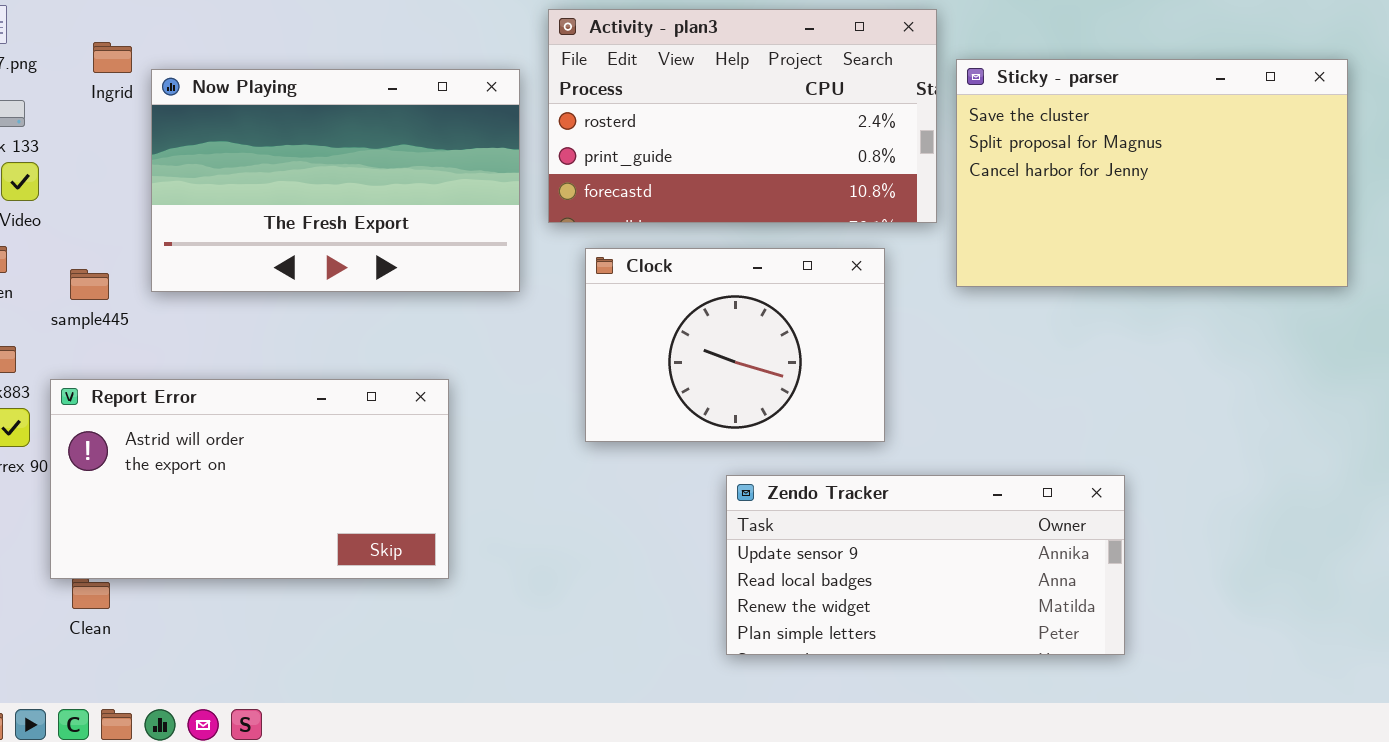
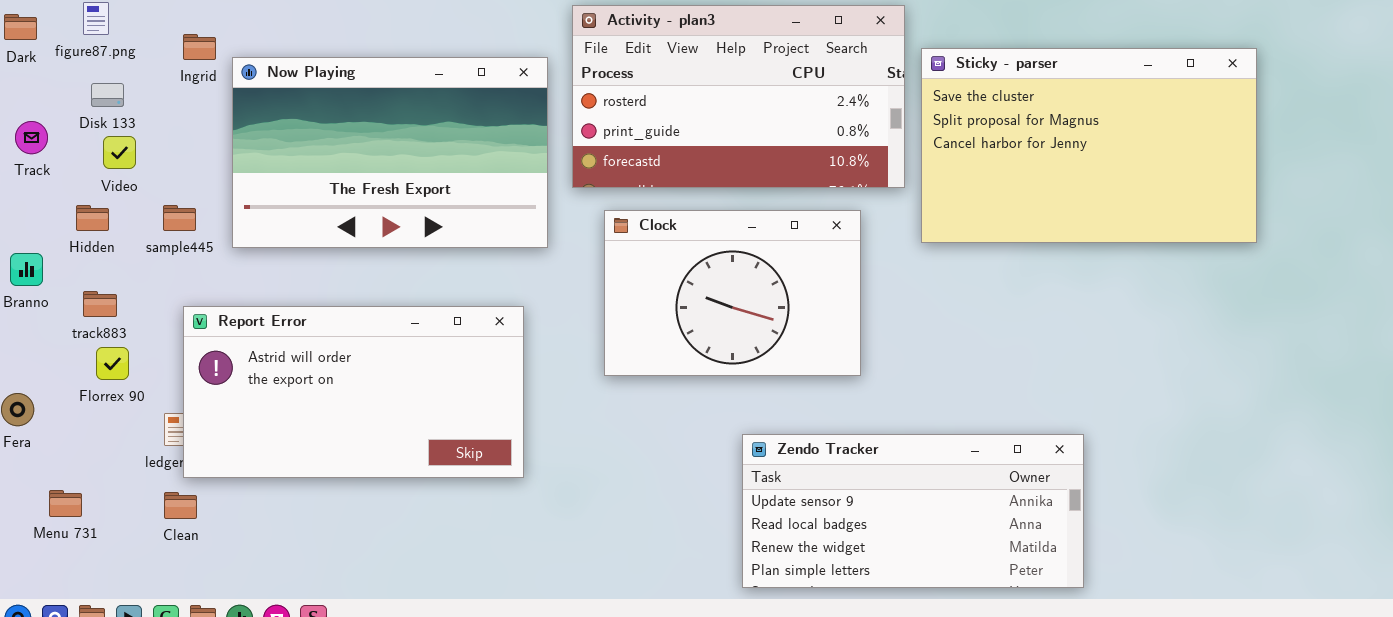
sample445: [70,269,109,300] -> [163,205,196,231], moved
Report Error: [50,379,449,579] -> [183,306,524,478], moved
Zendo Tracker: [726,475,1125,655] -> [742,434,1084,588], moved

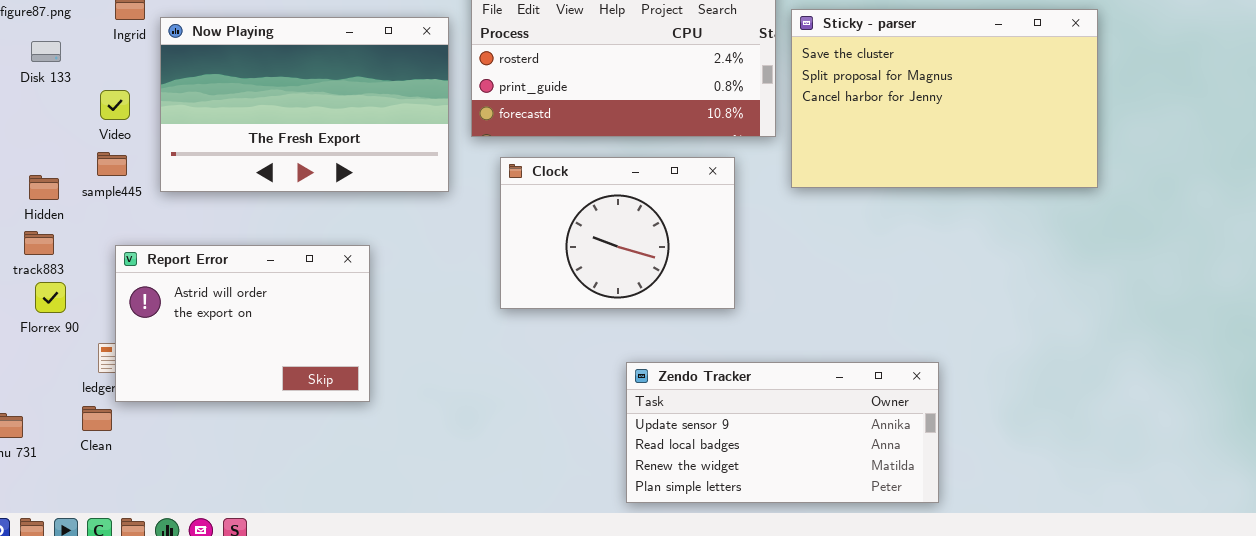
Video: [103,136,136,169] -> [100,90,130,120], moved
Hidden: [76,205,109,231] -> [29,175,59,200], moved
Report Error: [183,306,524,478] -> [115,245,370,402], resized
Clean: [164,492,197,519] -> [82,406,112,431], moved

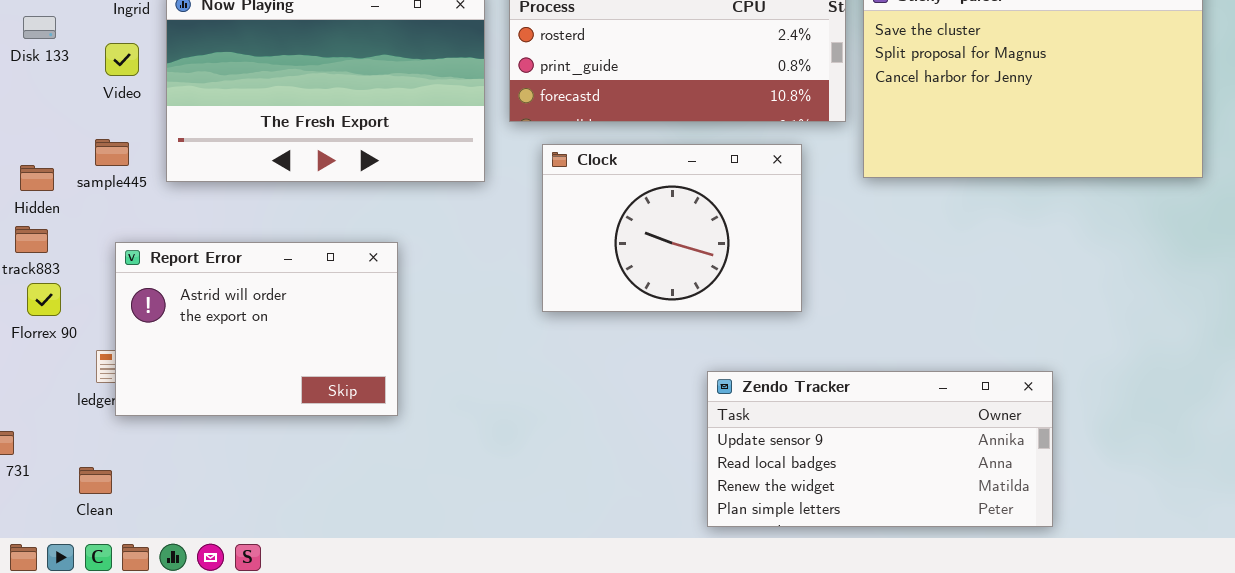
Video: [100,90,130,120] -> [105,43,139,76], moved
Zendo Tracker: [626,362,939,503] -> [707,371,1053,527], moved
Clean: [82,406,112,431] -> [79,467,112,494], moved

